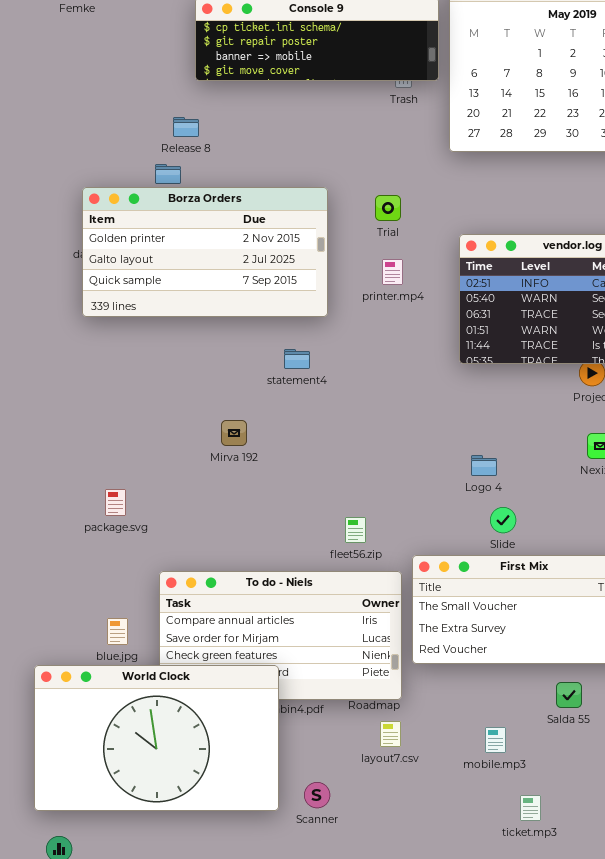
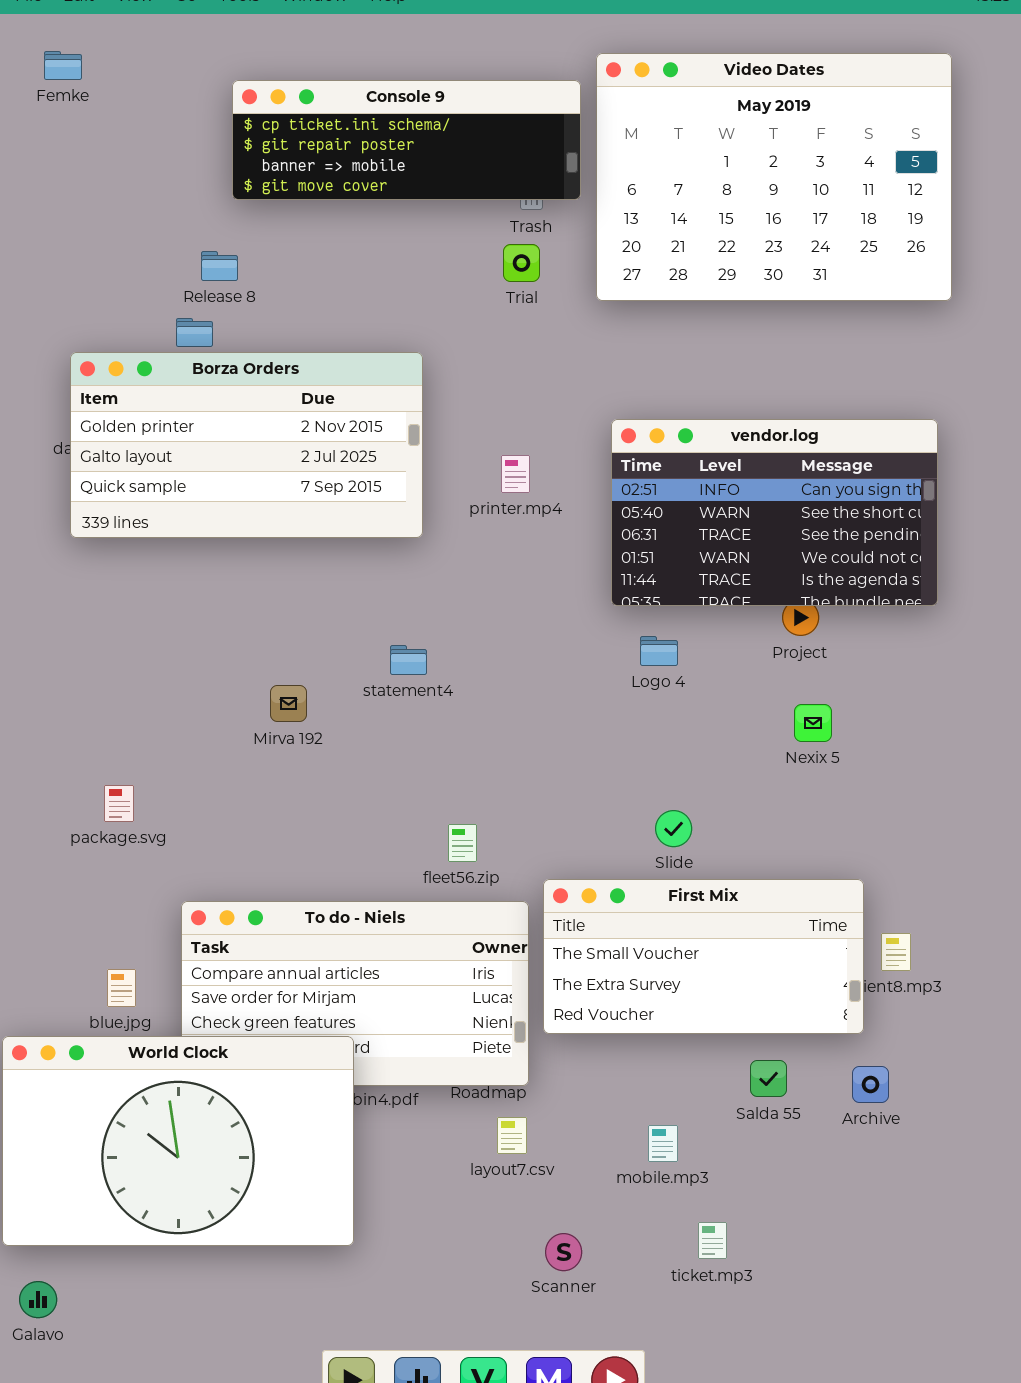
Trial: [375,195,401,221] -> [503,244,540,282], moved
statement4: [284,349,310,369] -> [390,645,427,675], moved
Logo 4: [471,455,497,476] -> [640,636,678,666], moved
Scanner: [304,782,330,808] -> [545,1233,582,1271], moved

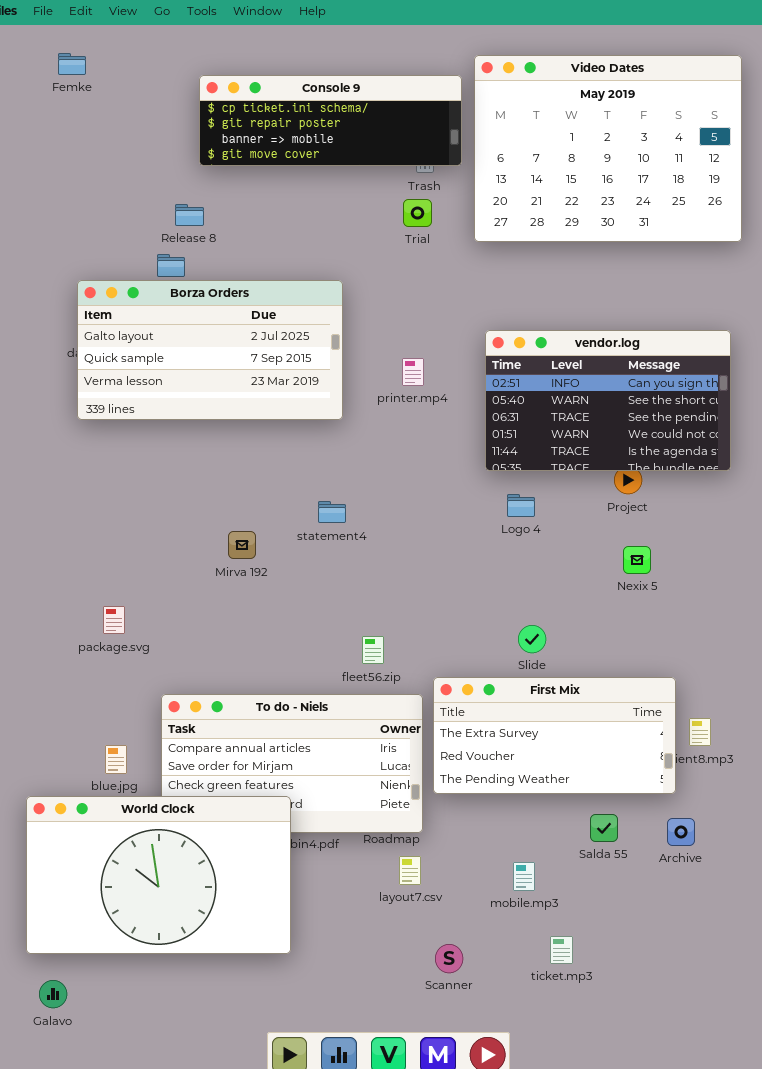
Borza Orders: [70,352,423,538] -> [77,280,343,420], scrolled down 1 row
First Mix: [543,879,864,1034] -> [433,677,676,794], scrolled down 1 row

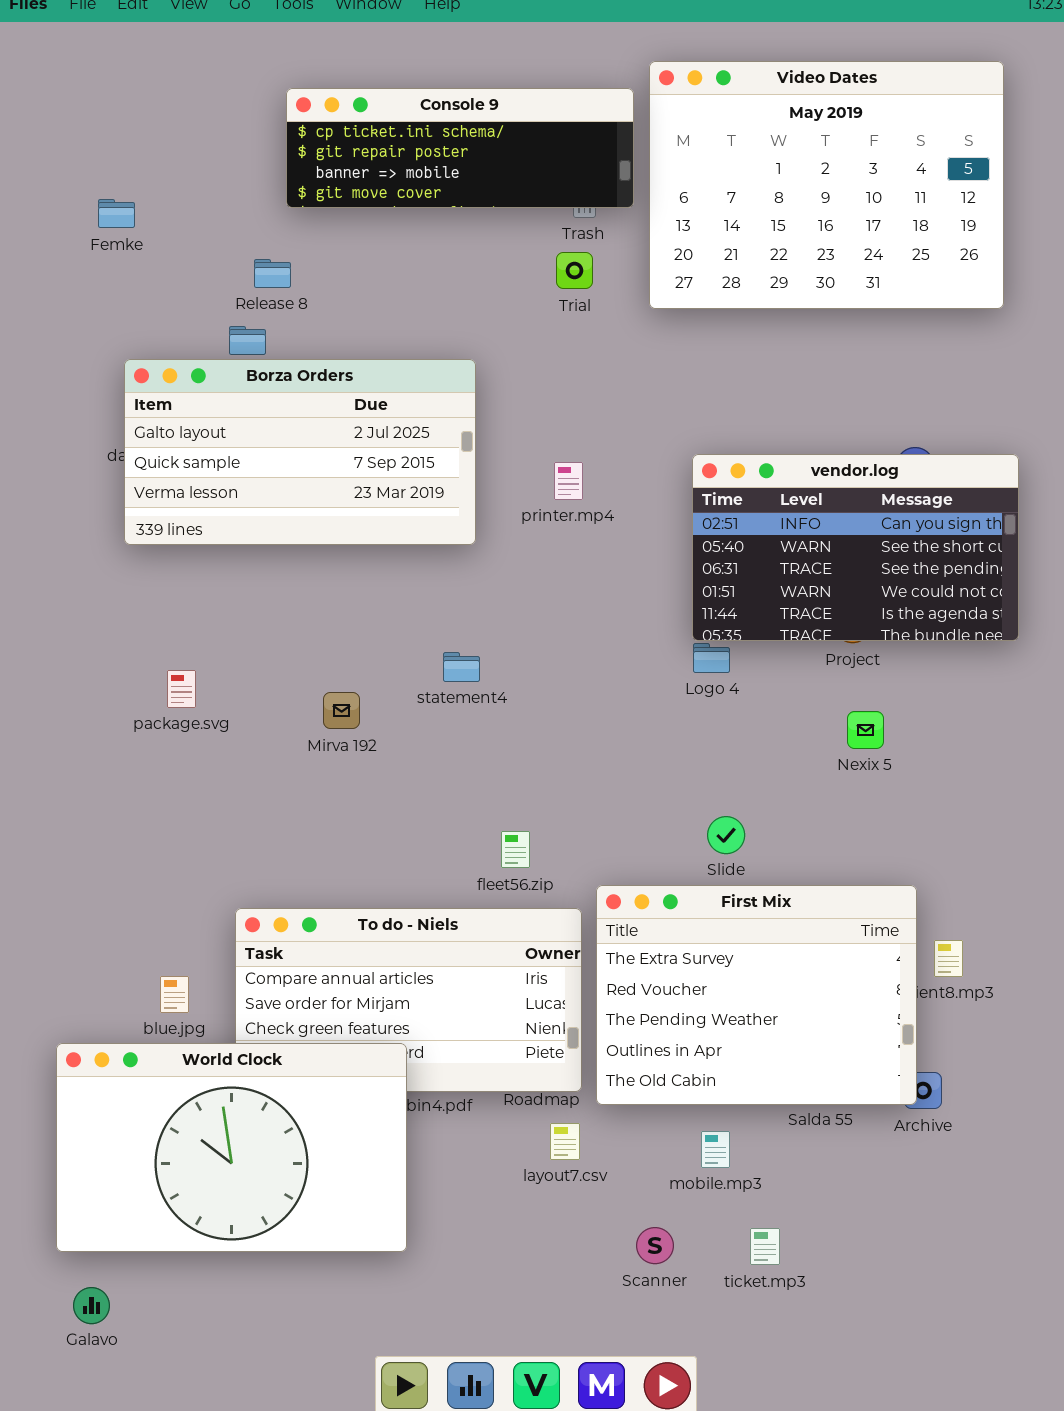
Femke: [58,53,86,75] -> [98,199,135,228], moved
vendor.log: [485,330,731,471] -> [692,454,1019,641], moved
package.svg: [103,606,125,634] -> [167,670,196,708], moved
First Mix: [433,677,676,794] -> [596,885,917,1105], resized
Scanner: [435,944,463,973] -> [636,1227,674,1264], moved

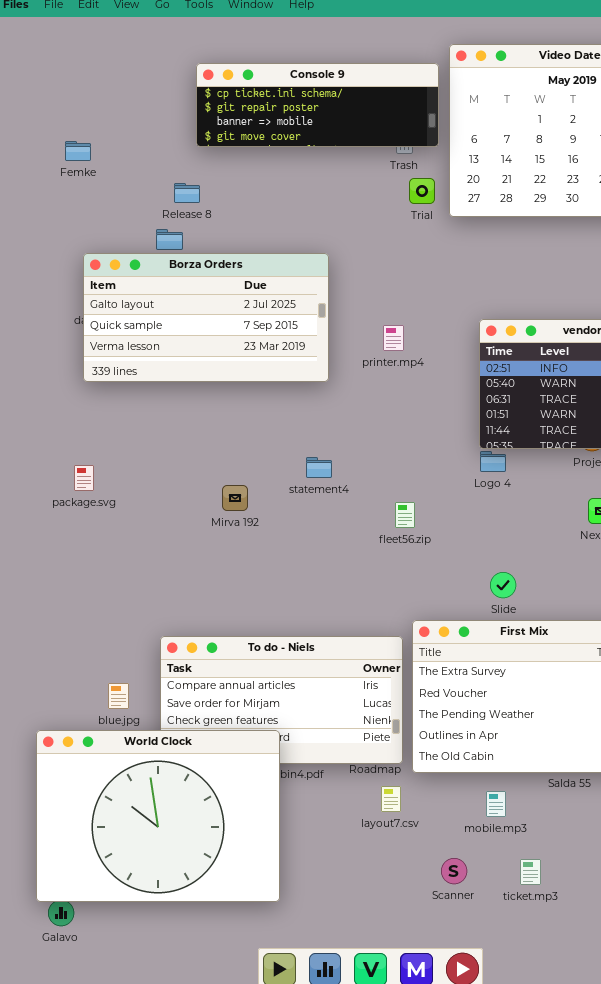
Trial: [556,252,593,289] -> [409,178,435,204], moved
package.svg: [167,670,196,708] -> [74,465,94,491], moved
fleet56.zip: [501,831,530,868] -> [395,502,415,528], moved
World Clock: [56,1043,407,1252] -> [36,730,280,902], resized

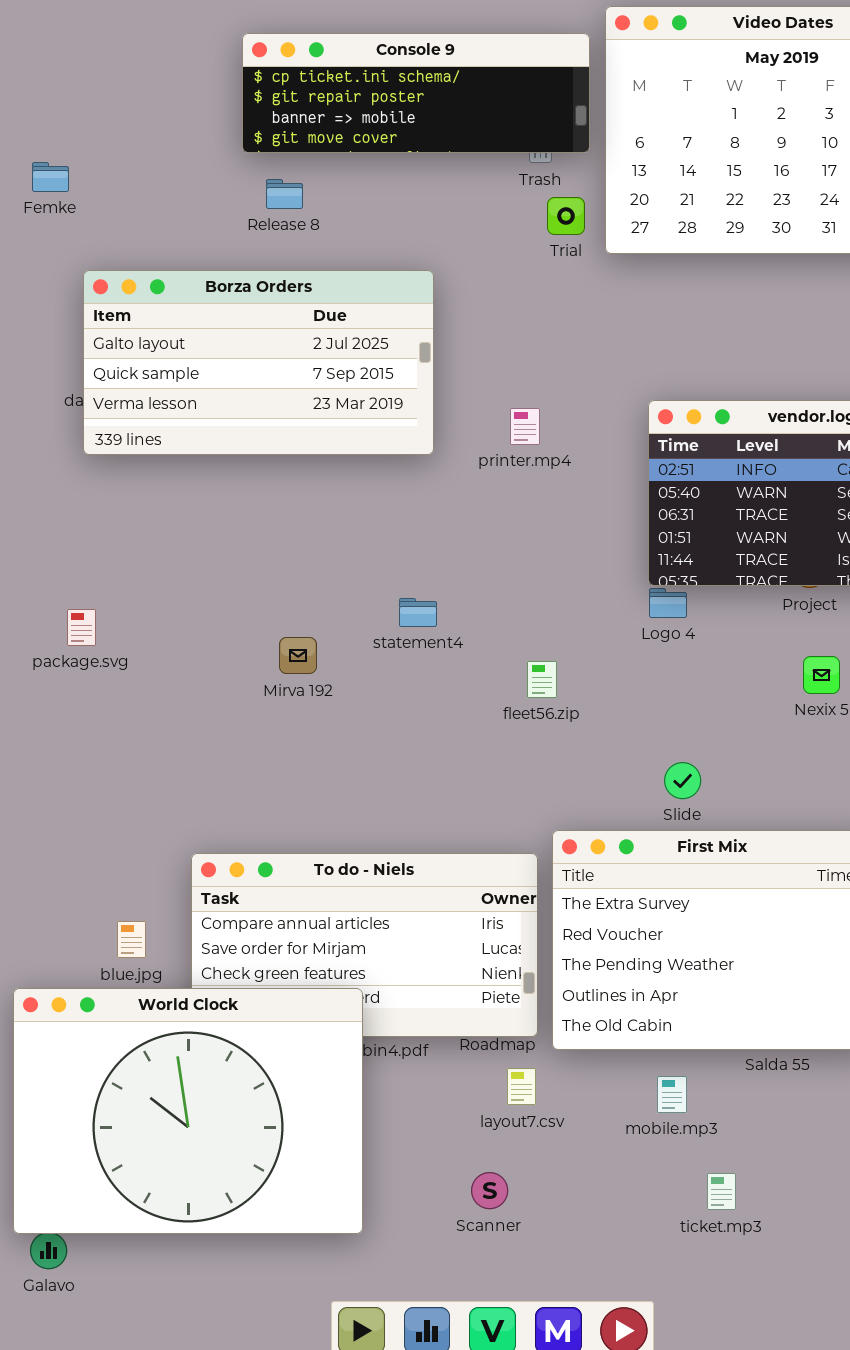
Femke: [65,141,91,161] -> [32,162,69,192], moved
Release 8: [174,183,200,203] -> [266,179,303,209], moved
Borza Orders: [83,253,329,382] -> [83,270,434,455], moved
Scanner: [441,858,467,884] -> [471,1172,508,1209], moved

